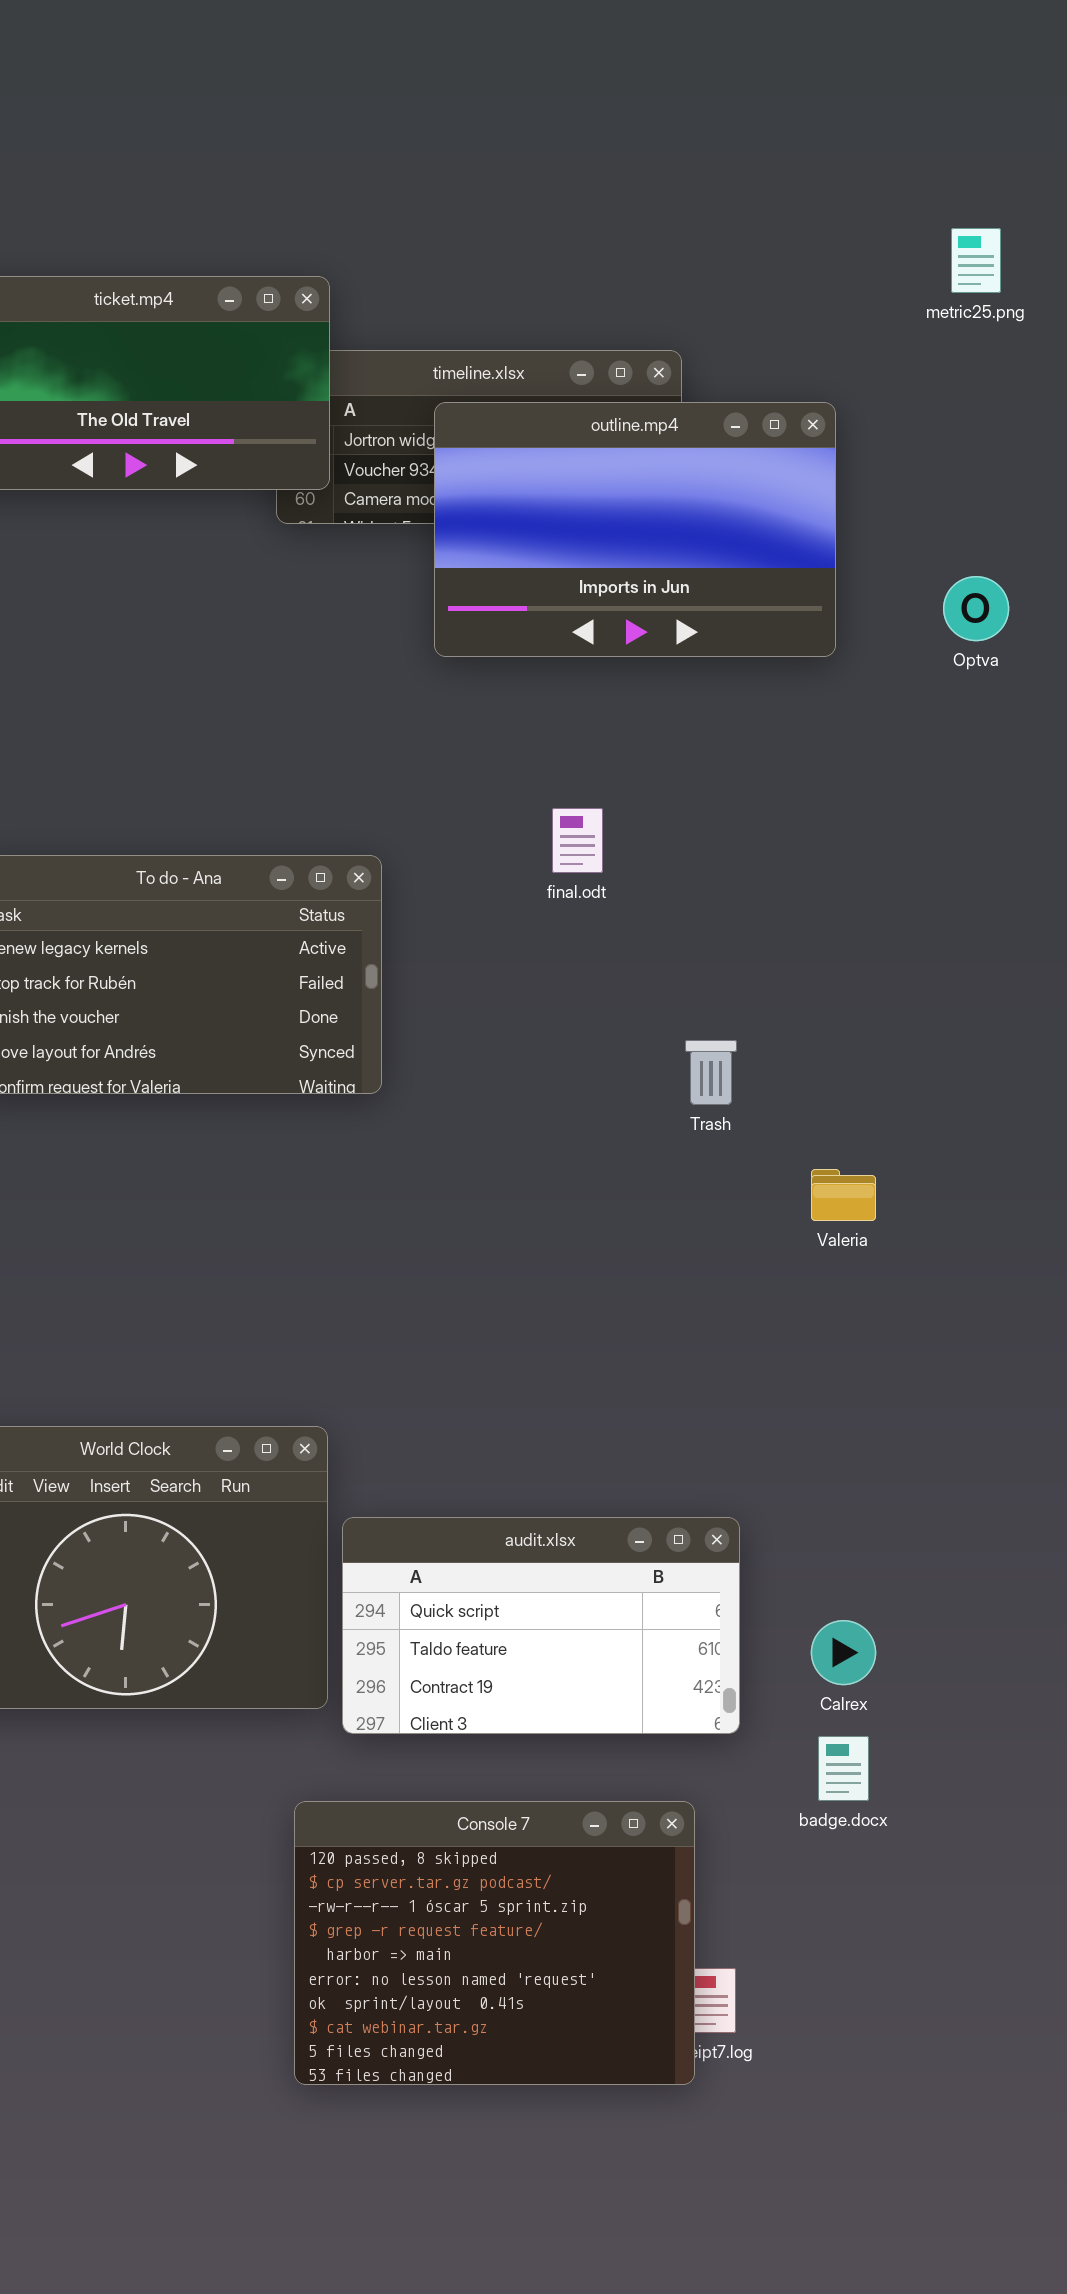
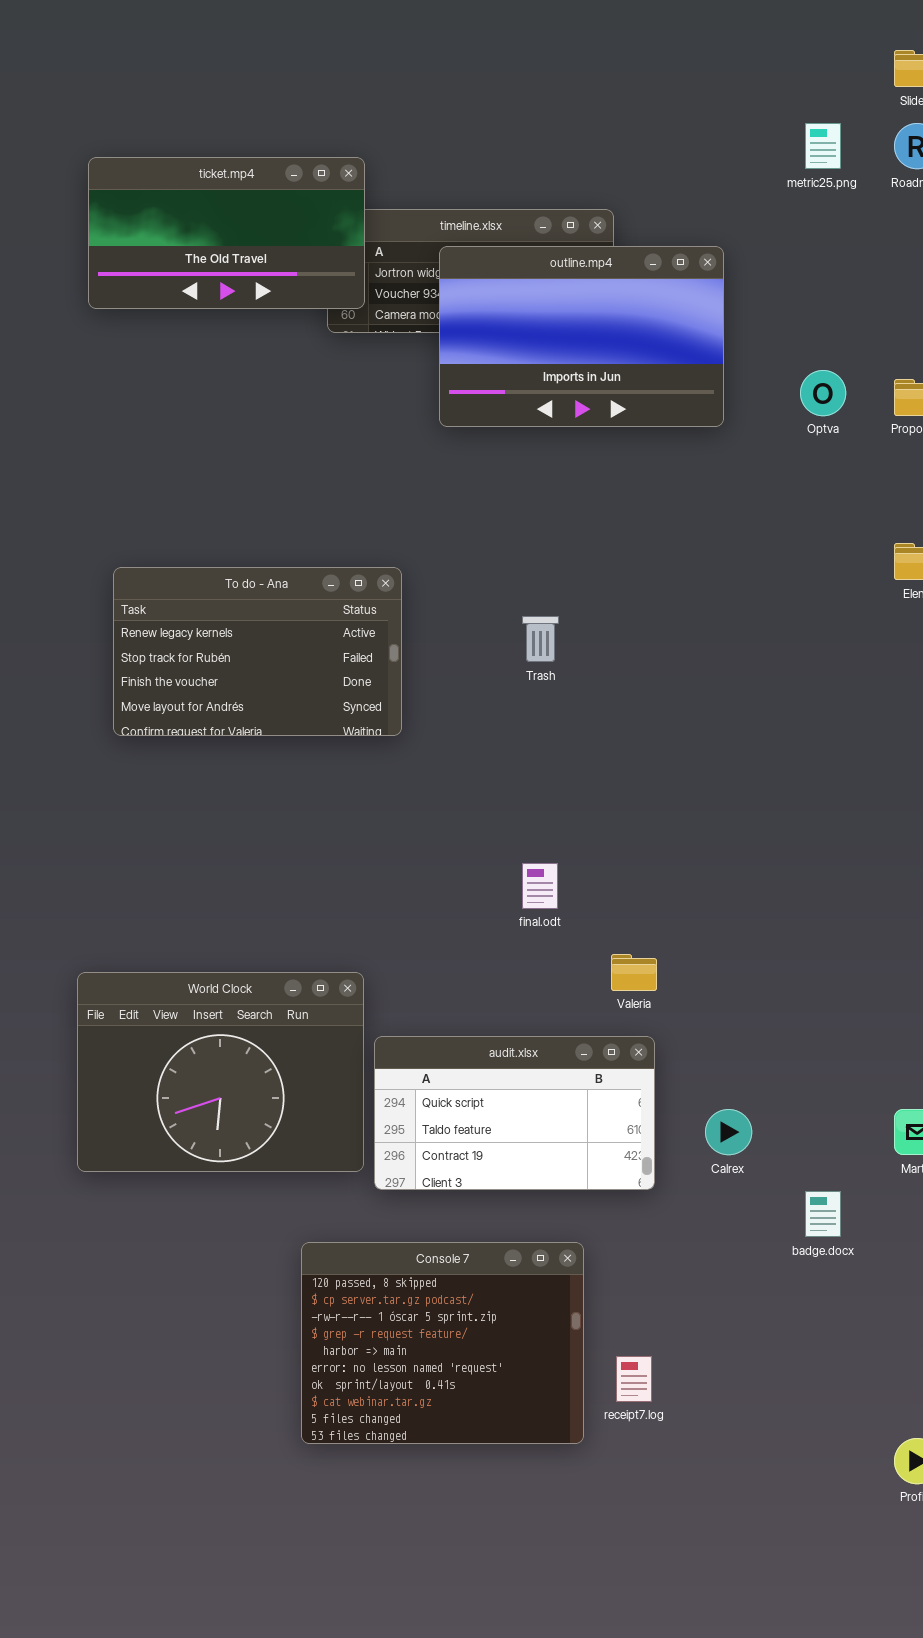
final.odt: [552,808,603,873] -> [522,863,558,909], moved
Trash: [685,1040,737,1105] -> [522,616,559,662], moved
Valeria: [811,1169,876,1221] -> [611,954,657,991], moved
badge.docx: [818,1736,869,1801] -> [805,1191,841,1237], moved
Console 7: [294,1801,695,2085] -> [301,1242,584,1444], moved

